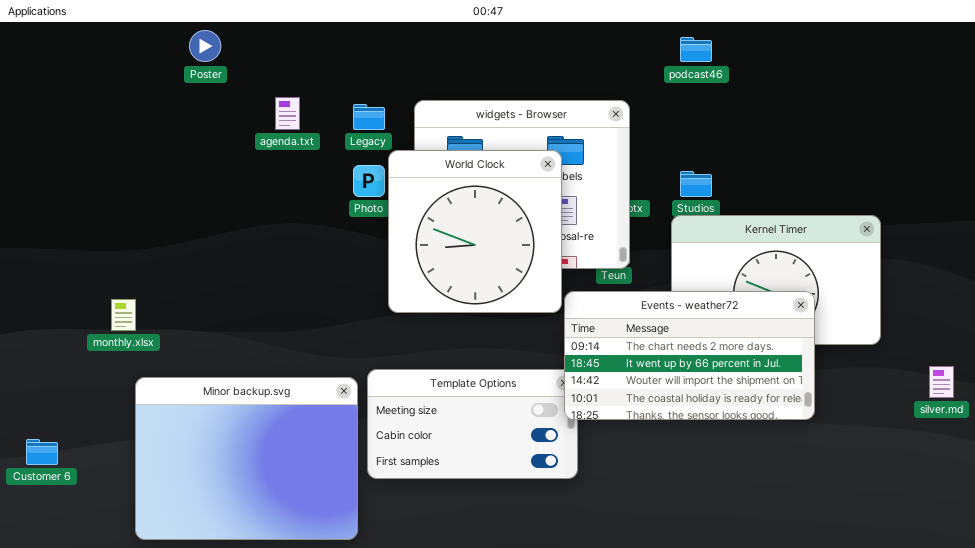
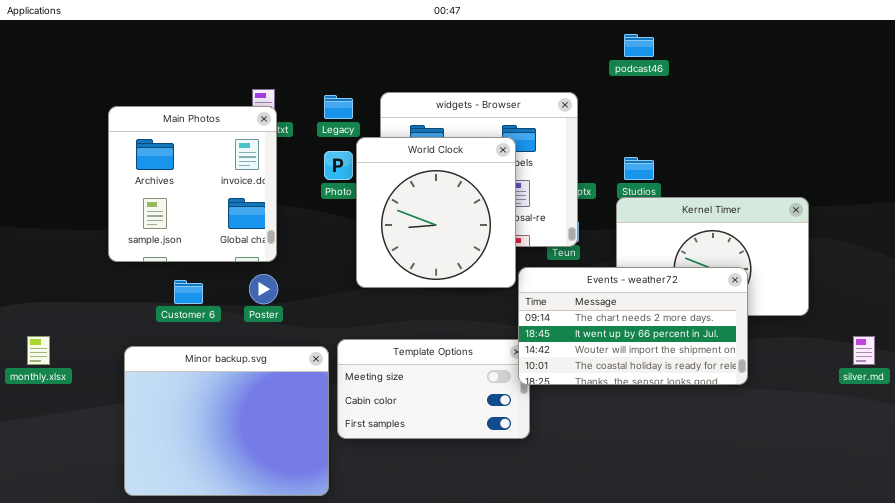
Poster: [189,30,221,62] -> [249,274,278,304], moved
Main Photos: none -> [108,106,277,262], opened
monthly.xlsx: [111,299,136,331] -> [27,336,50,365], moved
Customer 6: [26,439,58,465] -> [174,280,203,304], moved

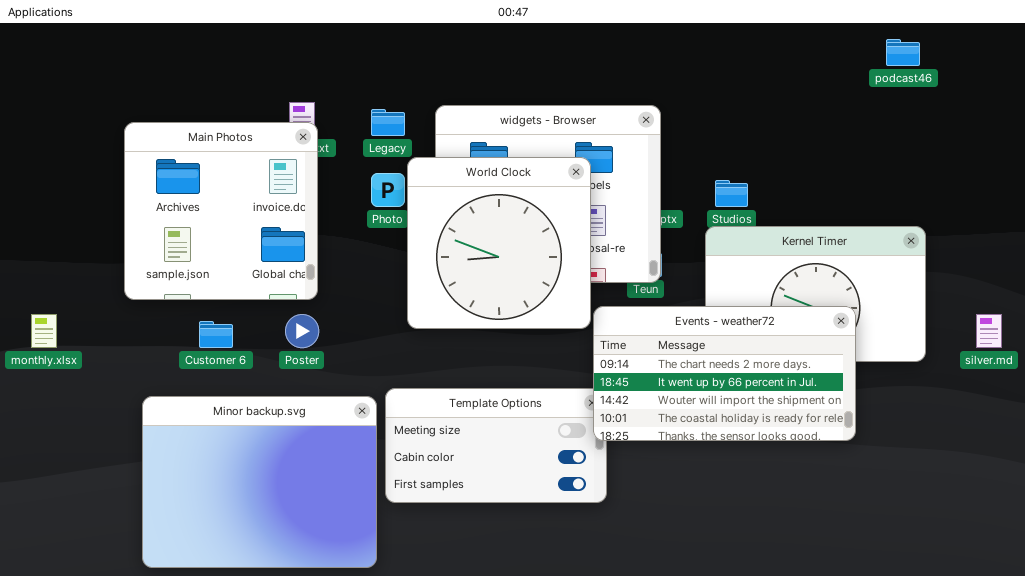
podcast46: [624,34,654,57] -> [886,39,920,66], moved
monthly.xlsx: [27,336,50,365] -> [31,314,57,348], moved
silver.md: [853,336,875,365] -> [976,314,1002,348], moved

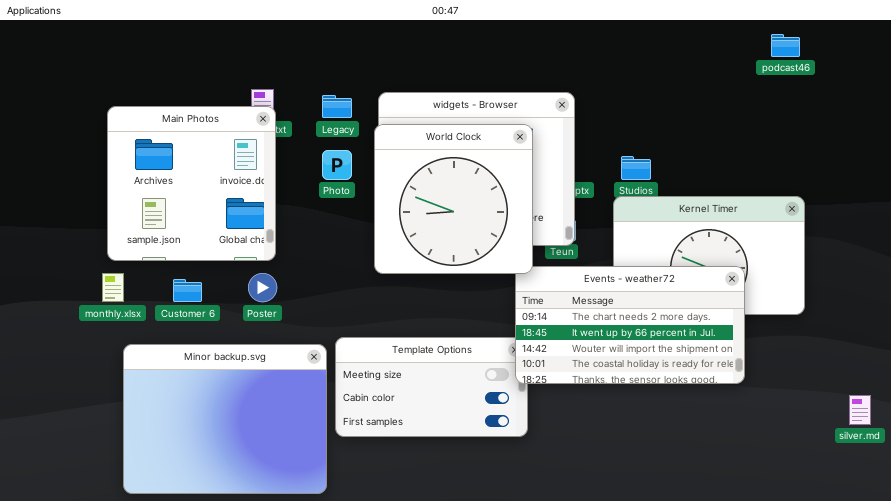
World Clock: [407,157,591,329] -> [374,124,533,274], moved
monthly.xlsx: [31,314,57,348] -> [102,273,124,302], moved
silver.md: [976,314,1002,348] -> [849,395,871,425], moved

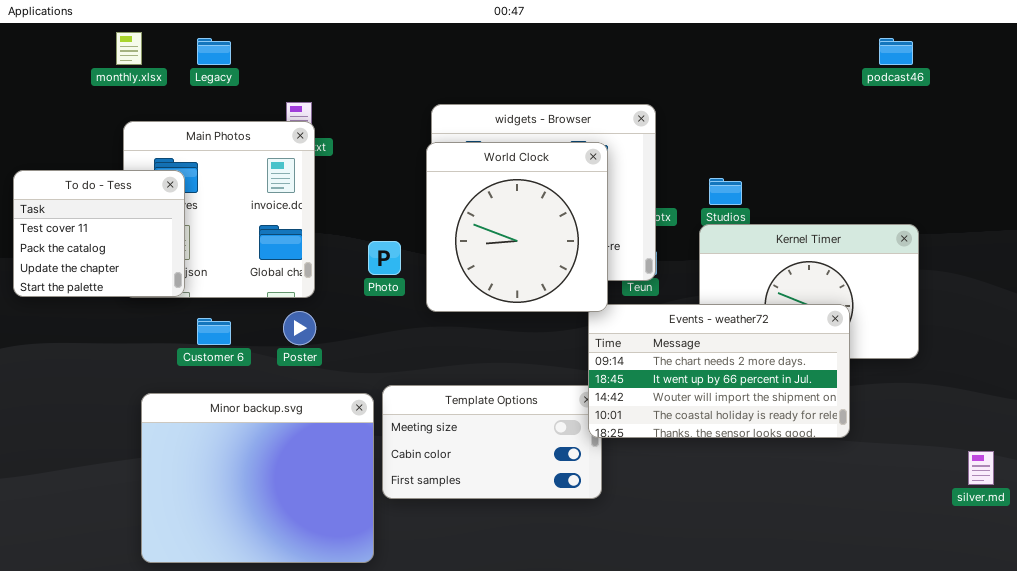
Legacy: [322,95,352,118] -> [197,38,231,65], moved
To do - Tess: none -> [13,170,185,297], opened
Photo: [322,150,352,180] -> [368,241,401,275], moved
monthly.xlsx: [102,273,124,302] -> [116,32,142,65], moved

